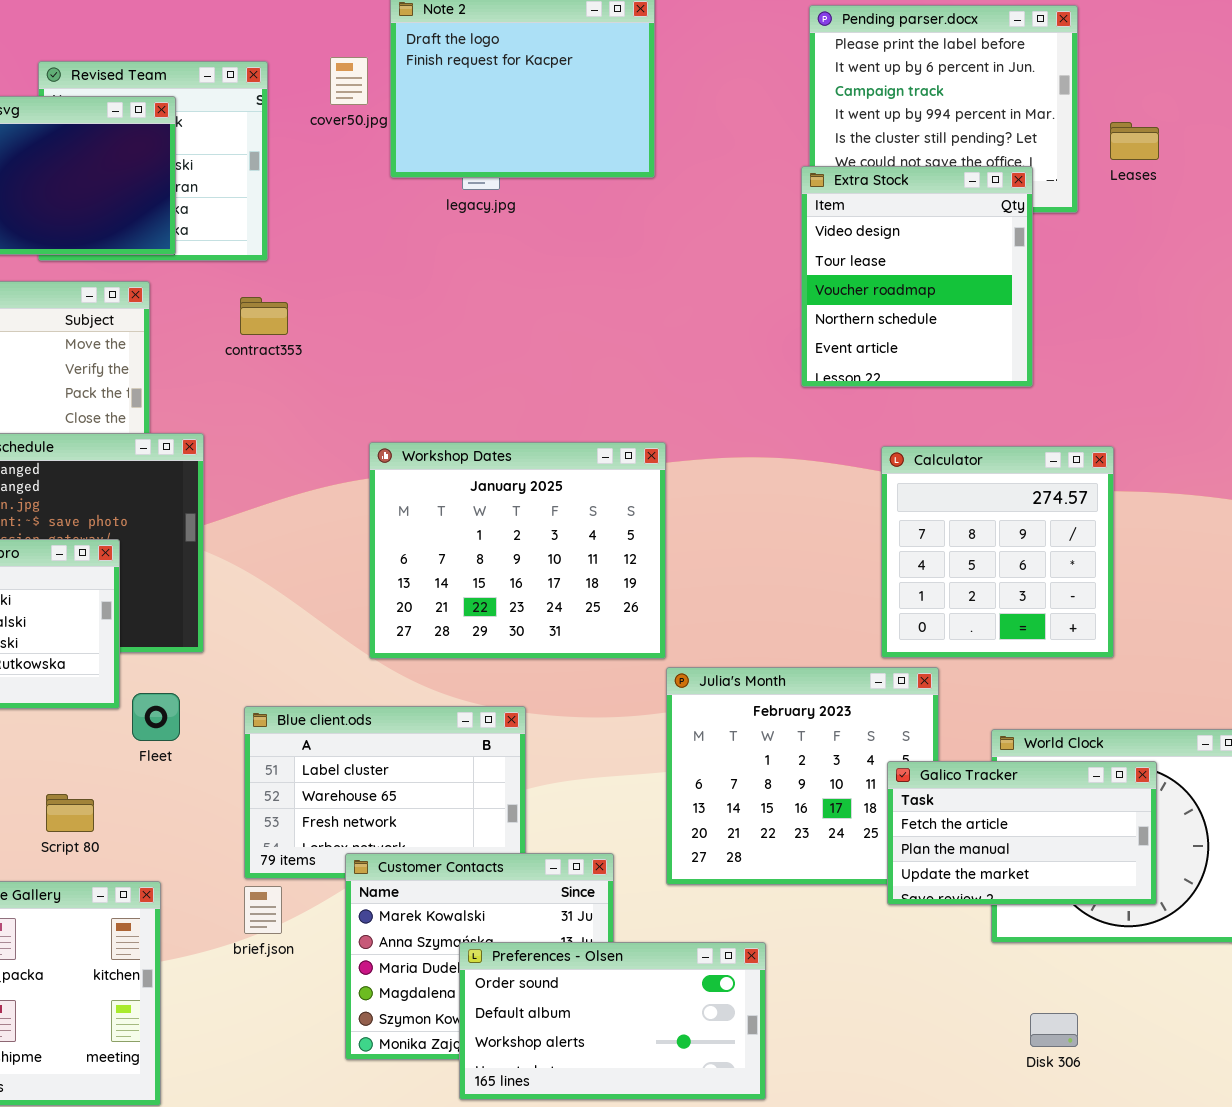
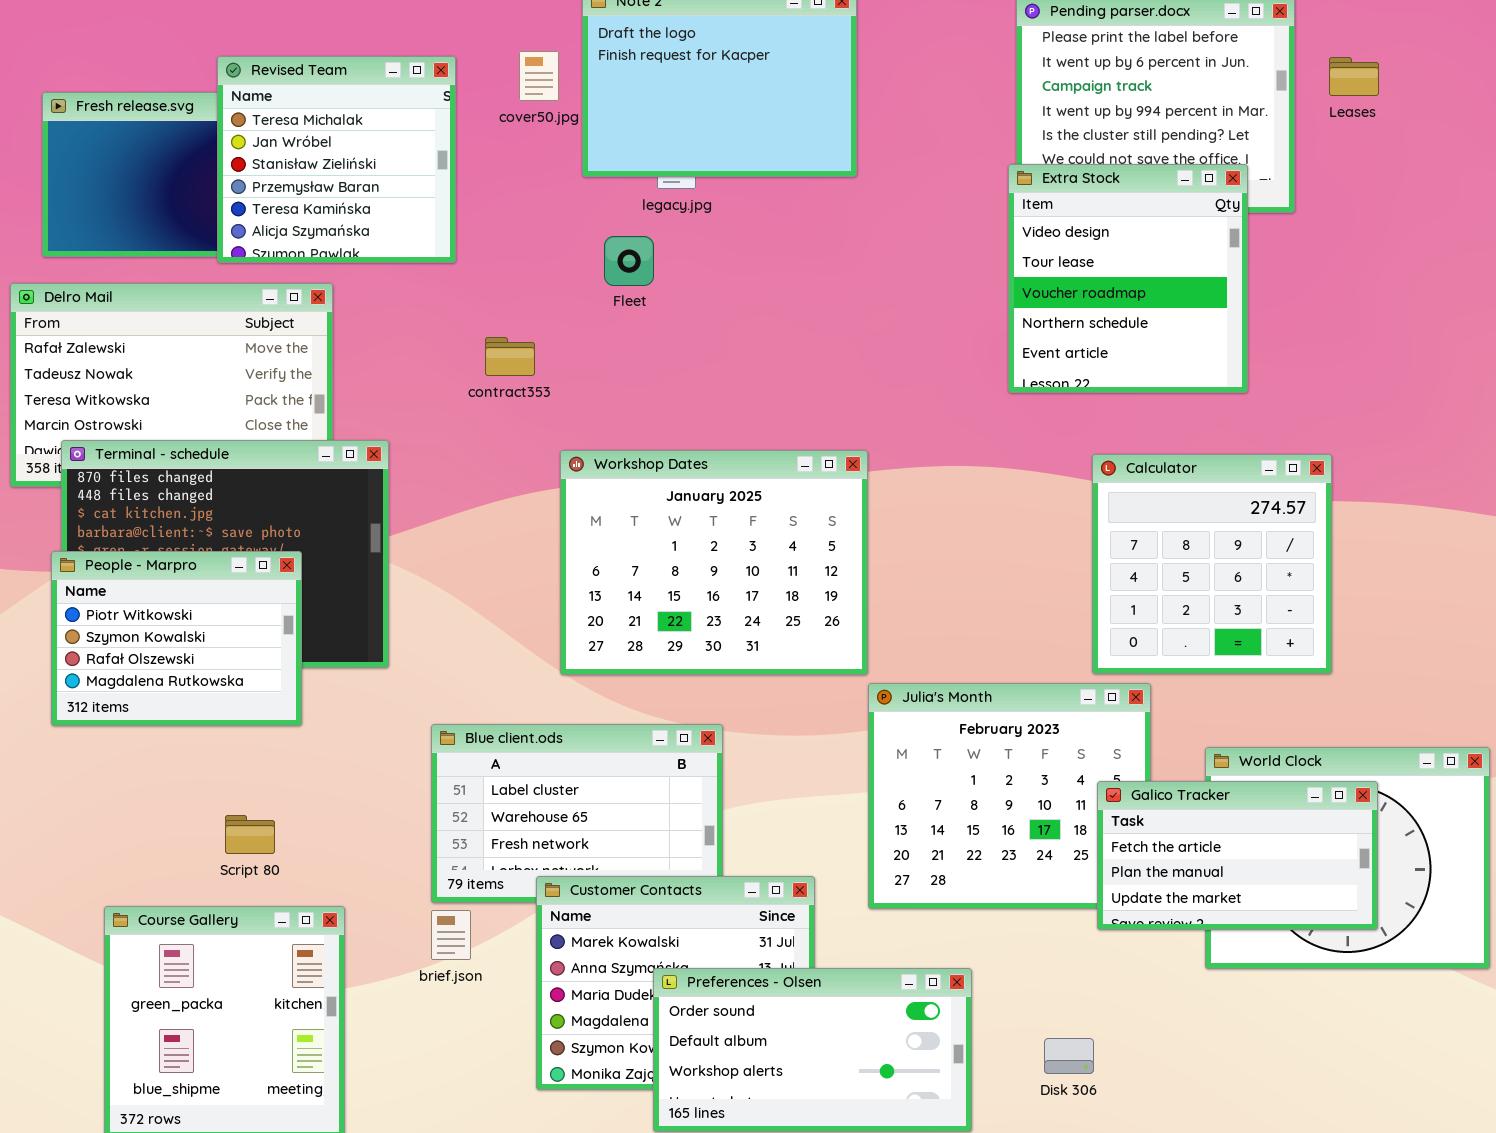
Revised Team: [38,61,268,261] -> [217,56,456,263], raised
Leases: [1110,122,1159,160] -> [1329,57,1379,96], moved
contract353: [240,297,288,335] -> [485,337,535,376], moved
Fleet: [132,693,180,741] -> [604,236,654,286], moved
Disk 306: [1030,1013,1078,1047] -> [1044,1038,1094,1074], moved

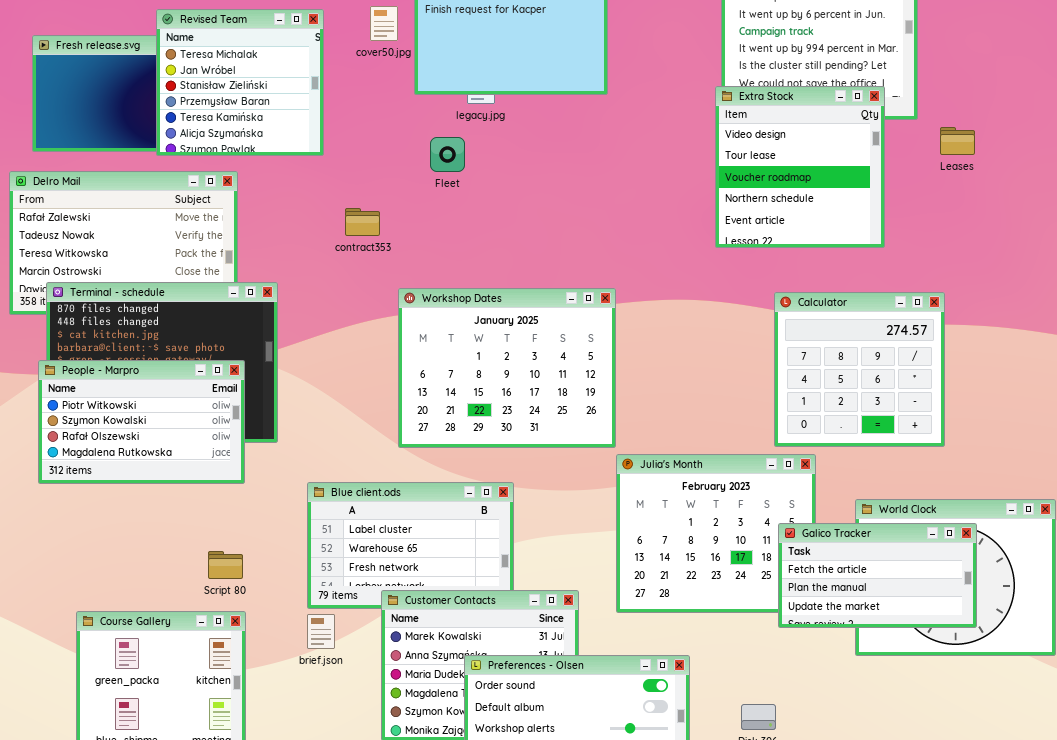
Leases: [1329,57,1379,96] -> [940,127,975,155], moved
People - Marpro: [51,551,302,726] -> [38,360,245,484], resized
Script 80: [225,815,275,854] -> [208,551,243,579], moved

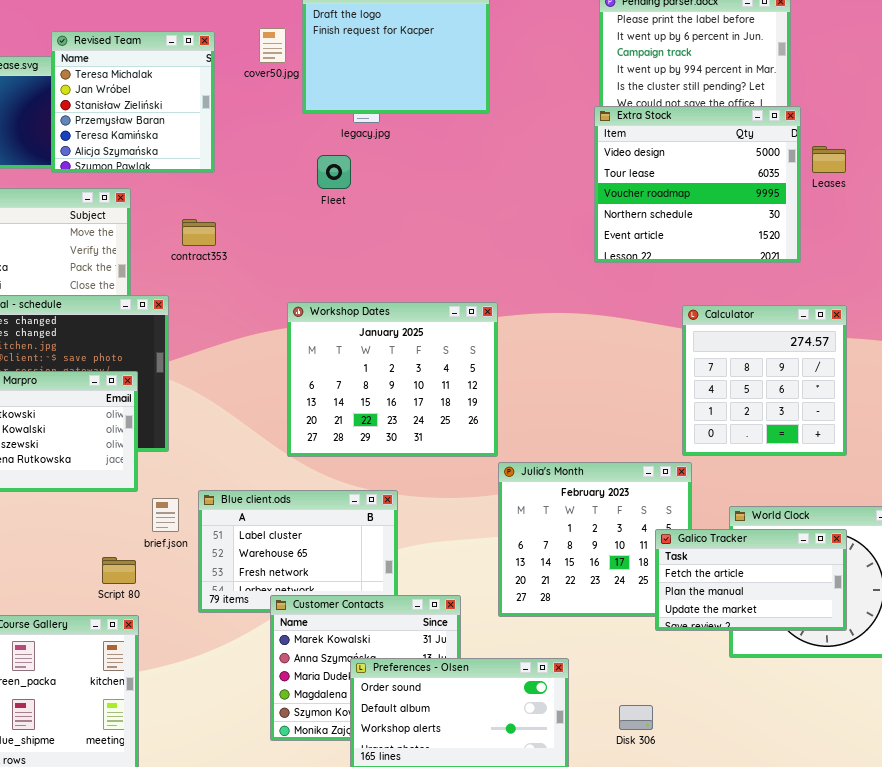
Extra Stock: [715,86,885,248] -> [594,106,801,263], resized
contract353: [345,208,380,236] -> [182,219,216,246], moved
Calculator: [774,292,945,447] -> [682,305,847,456], moved
brief.json: [307,614,335,649] -> [152,498,179,532], moved

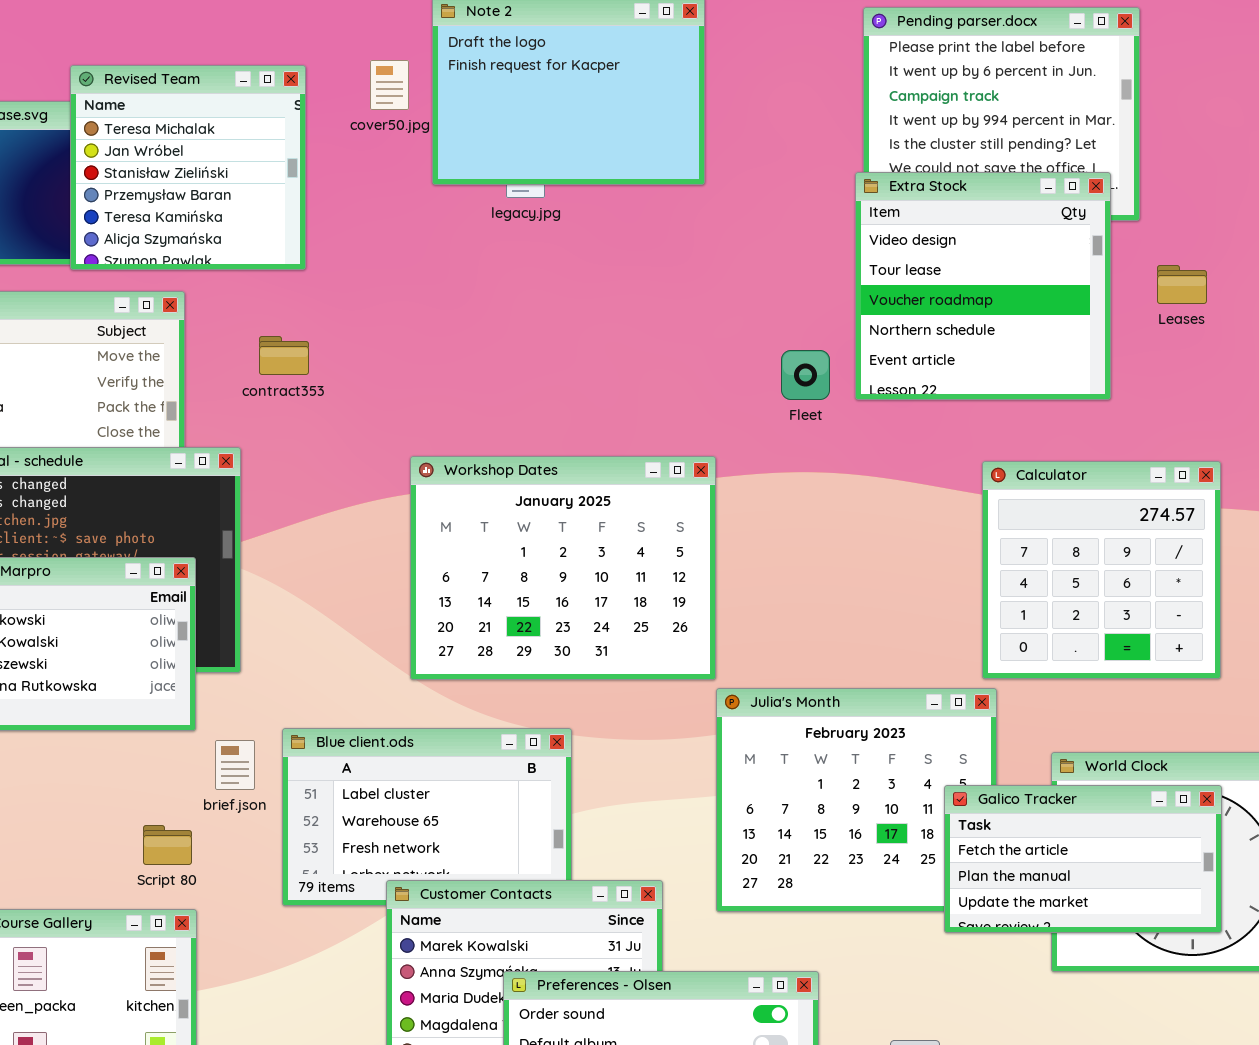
Extra Stock: [594,106,801,263] -> [855,172,1111,400], resized
Leases: [812,146,846,173] -> [1157,265,1207,304], moved
Fleet: [317,155,351,189] -> [781,350,830,400], moved

